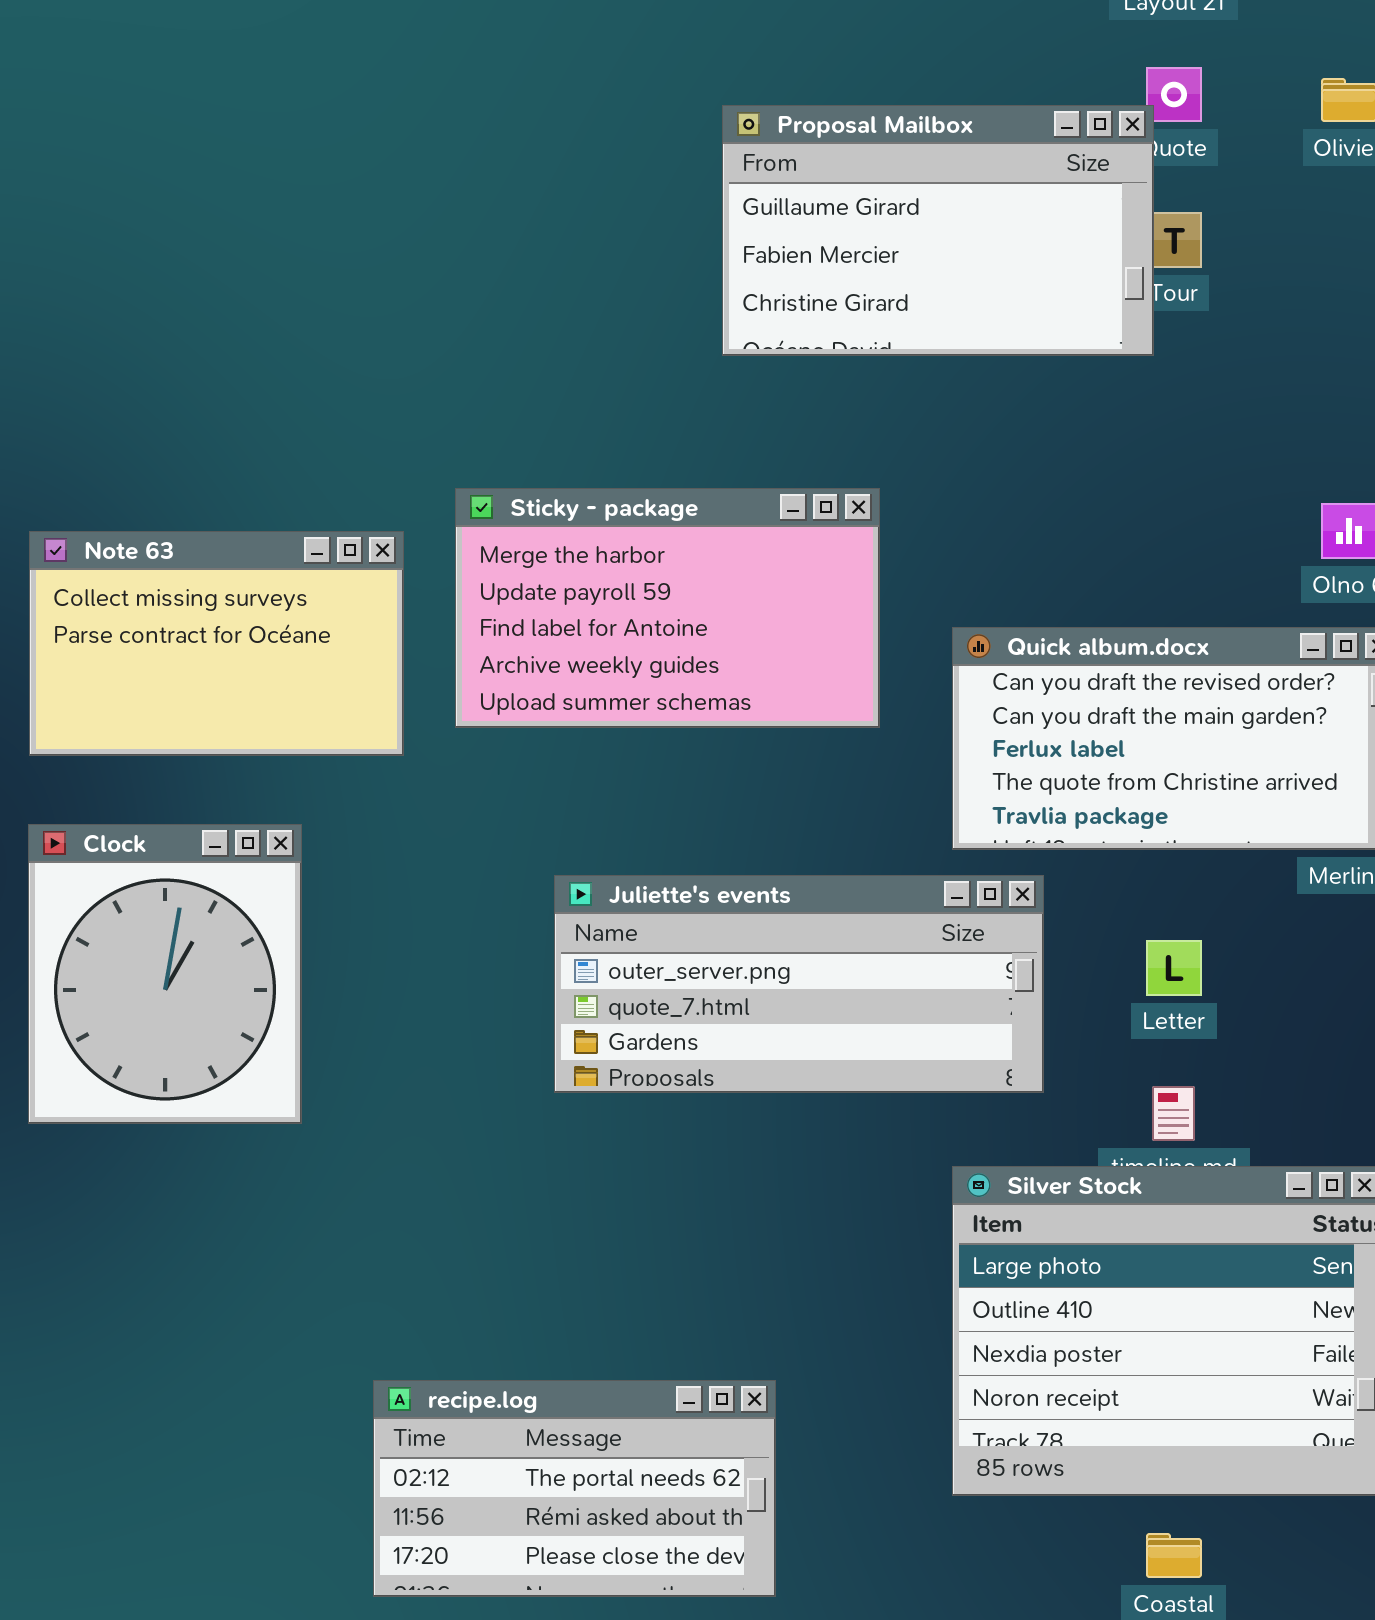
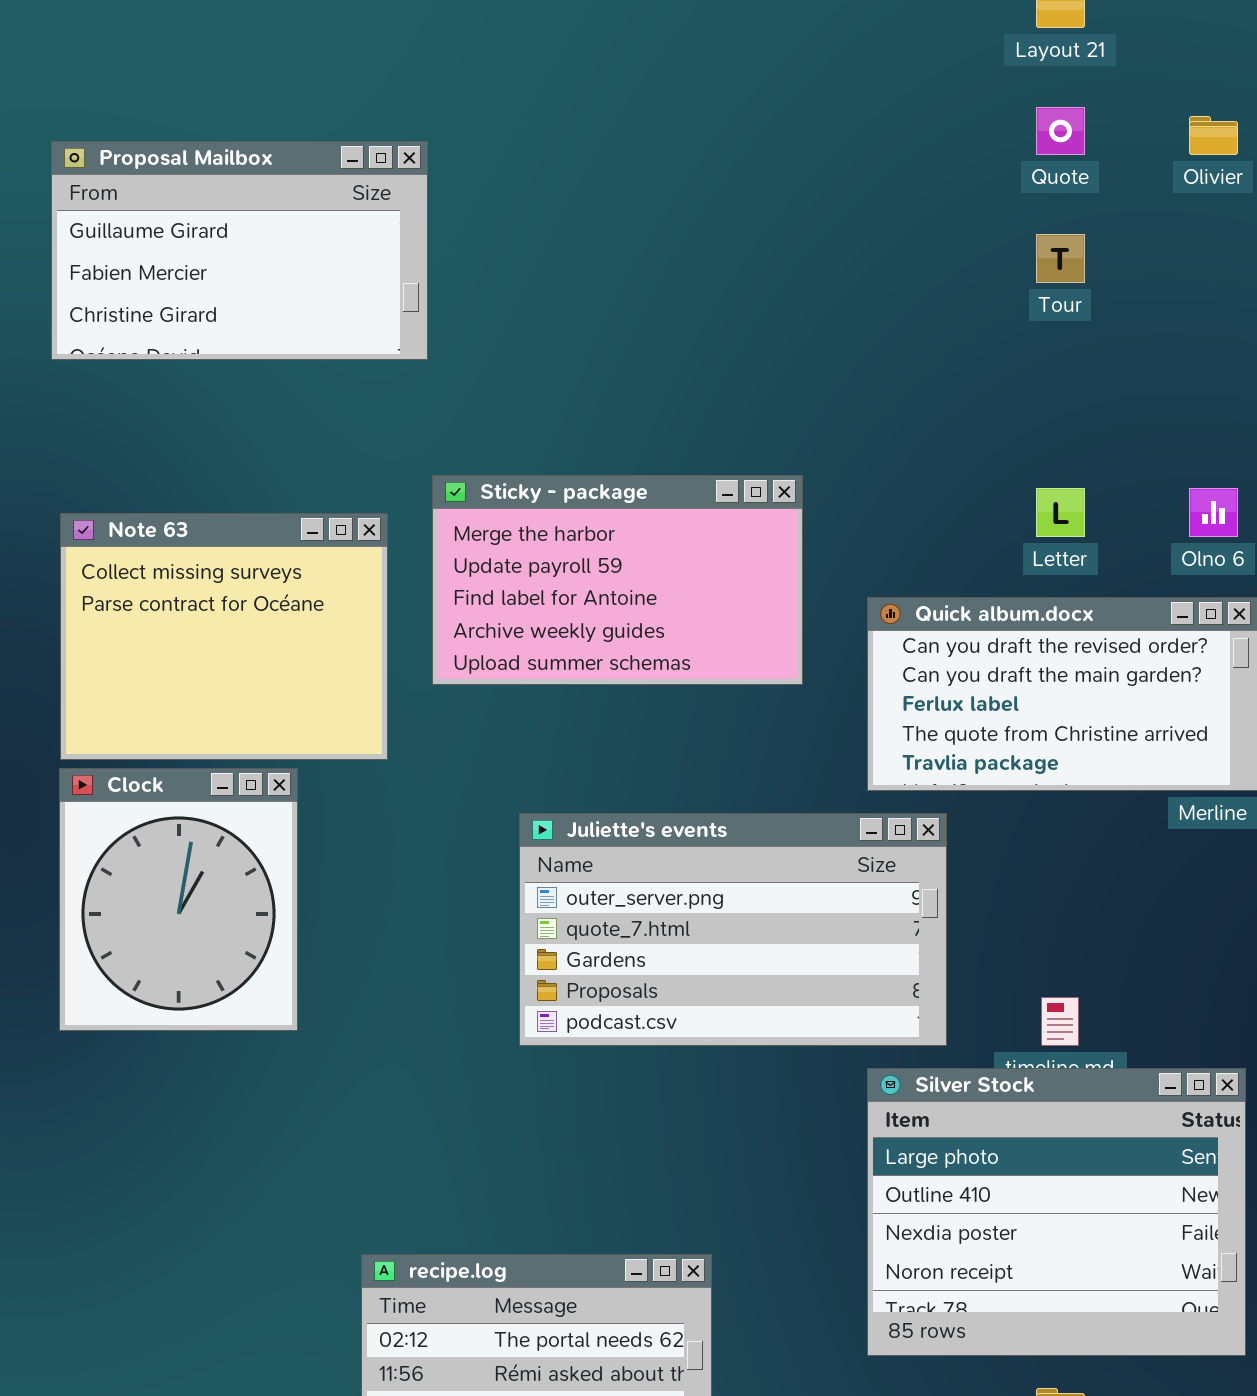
Proposal Mailbox: [722,105,1154,356] -> [51,141,428,360], moved
Note 63: [29,531,404,756] -> [60,513,388,760], resized
Juliette's events: [554,875,1044,1093] -> [519,813,947,1046], resized
Letter: [1146,940,1202,996] -> [1036,488,1085,537], moved

